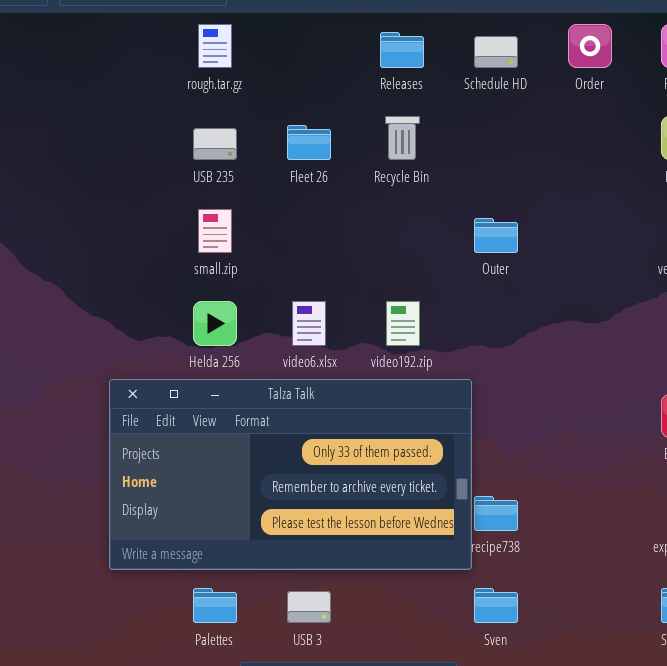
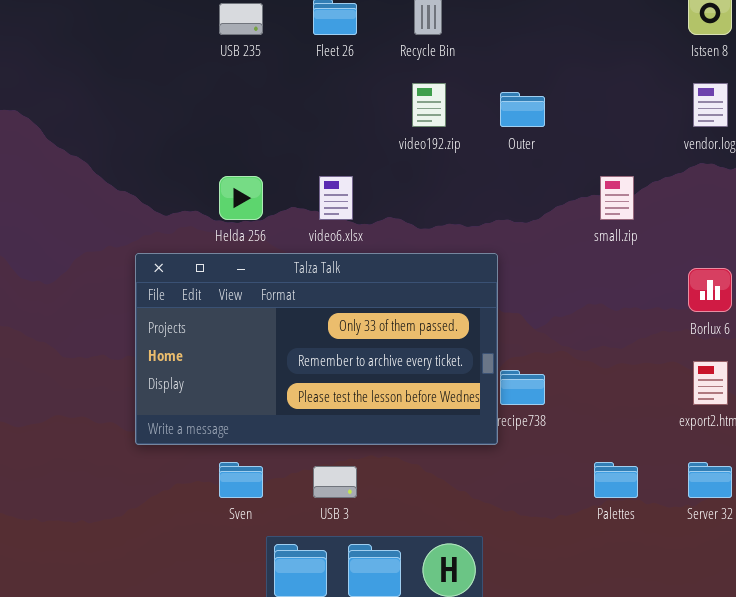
small.zip: [198,209,232,253] -> [600,176,634,220], moved
video192.zip: [386,301,420,346] -> [412,83,446,127], moved
Palettes: [193,588,237,623] -> [594,462,638,498], moved
Sven: [474,588,518,623] -> [219,462,263,498], moved

